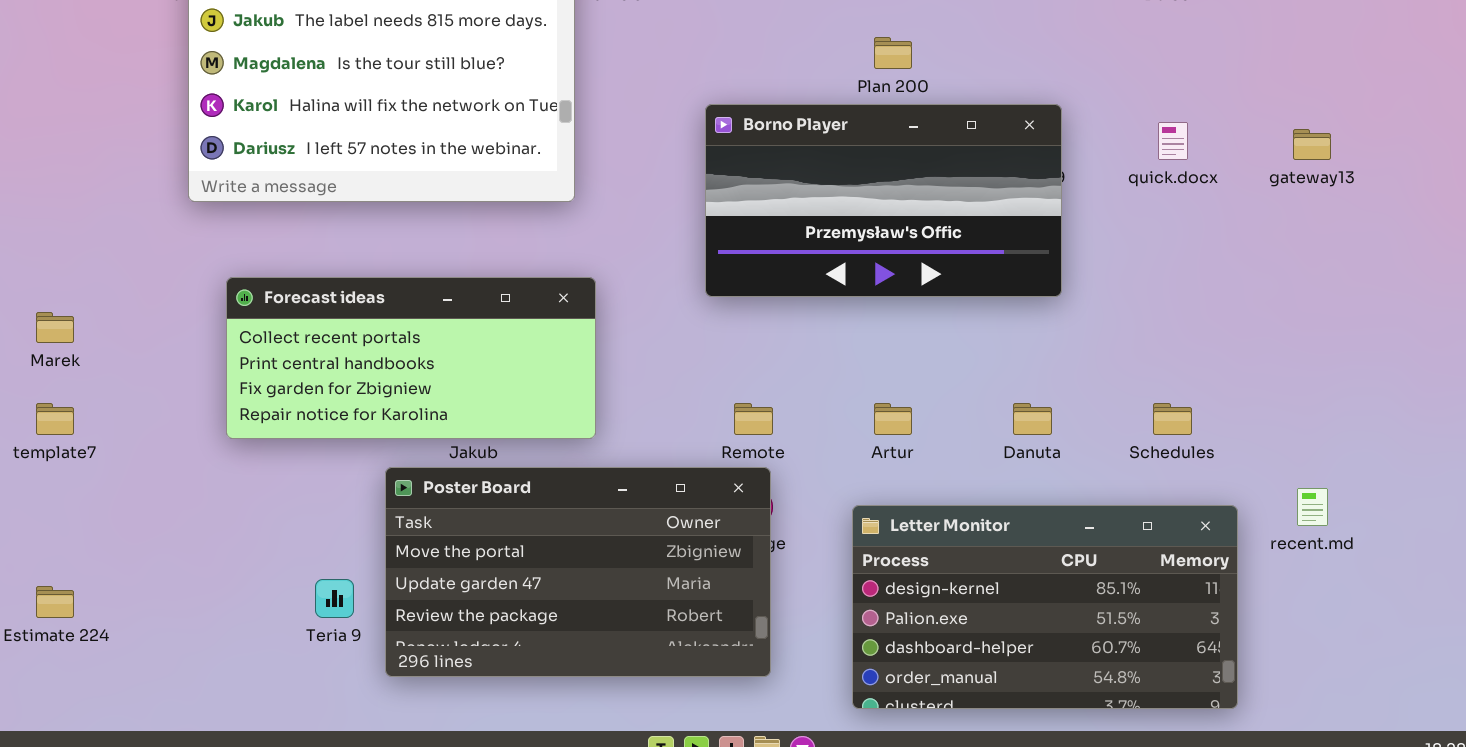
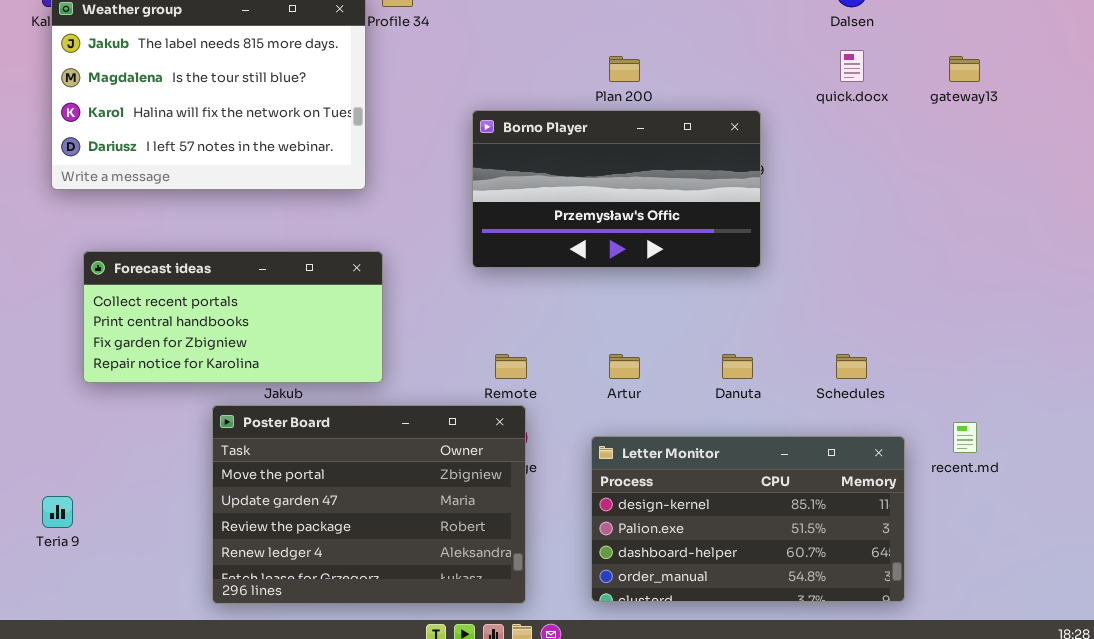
quick.docx: [1158,122,1188,160] -> [840,50,864,82], moved
gateway13: [1293,129,1331,160] -> [949,56,980,82], moved
Poster Board: [385,467,771,677] -> [212,405,526,604], resized
Teria 9: [315,579,354,618] -> [42,496,73,528], moved

